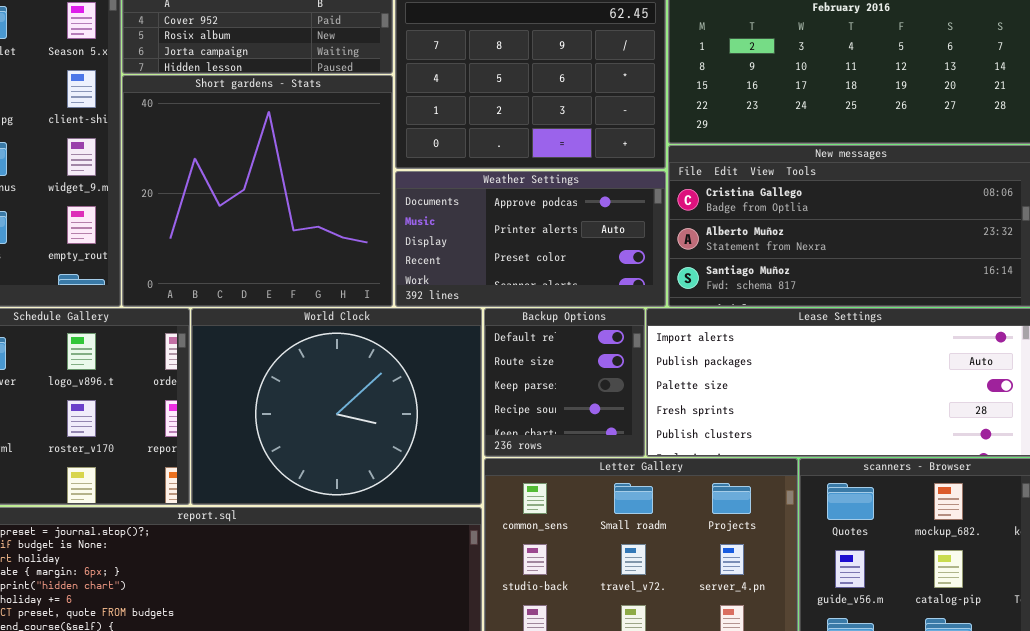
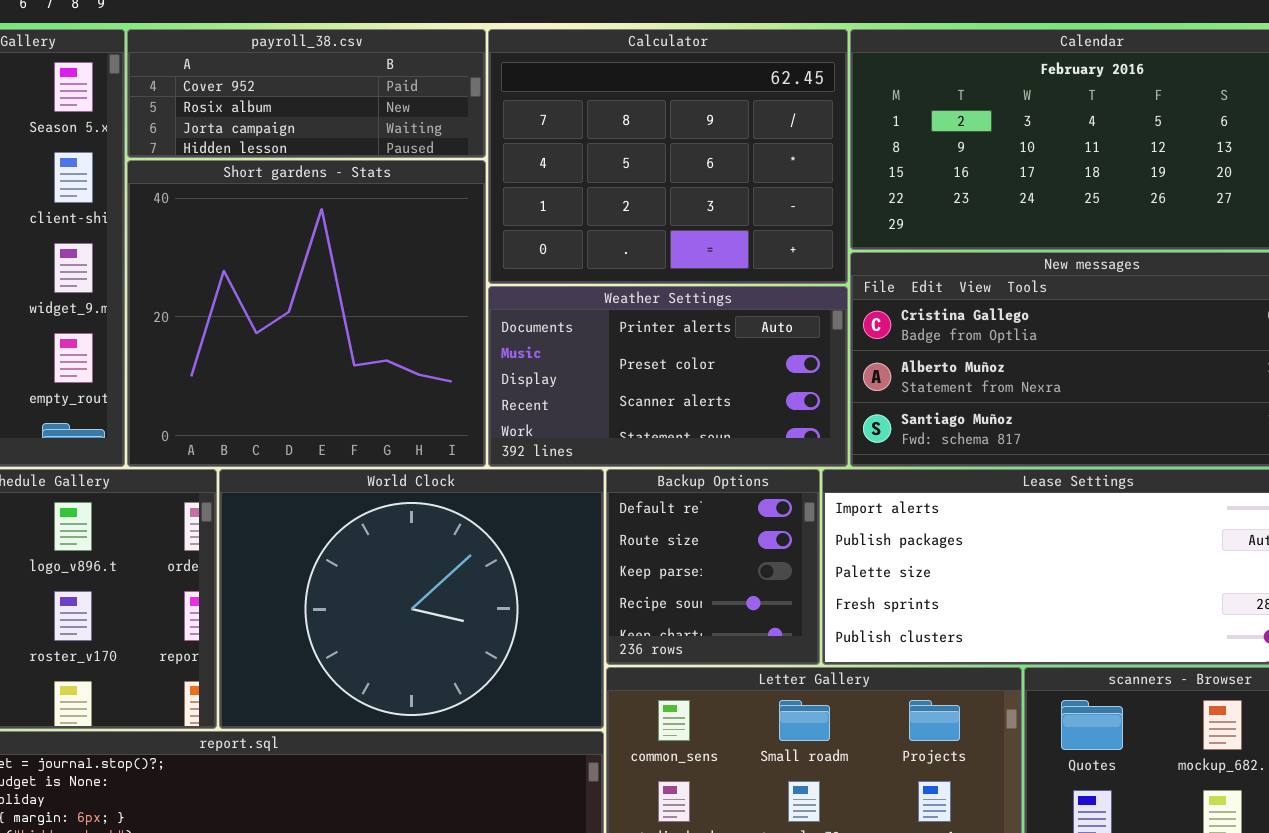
Weather Settings: [395,171,666,307] -> [488,286,848,467], scrolled down 1 row

